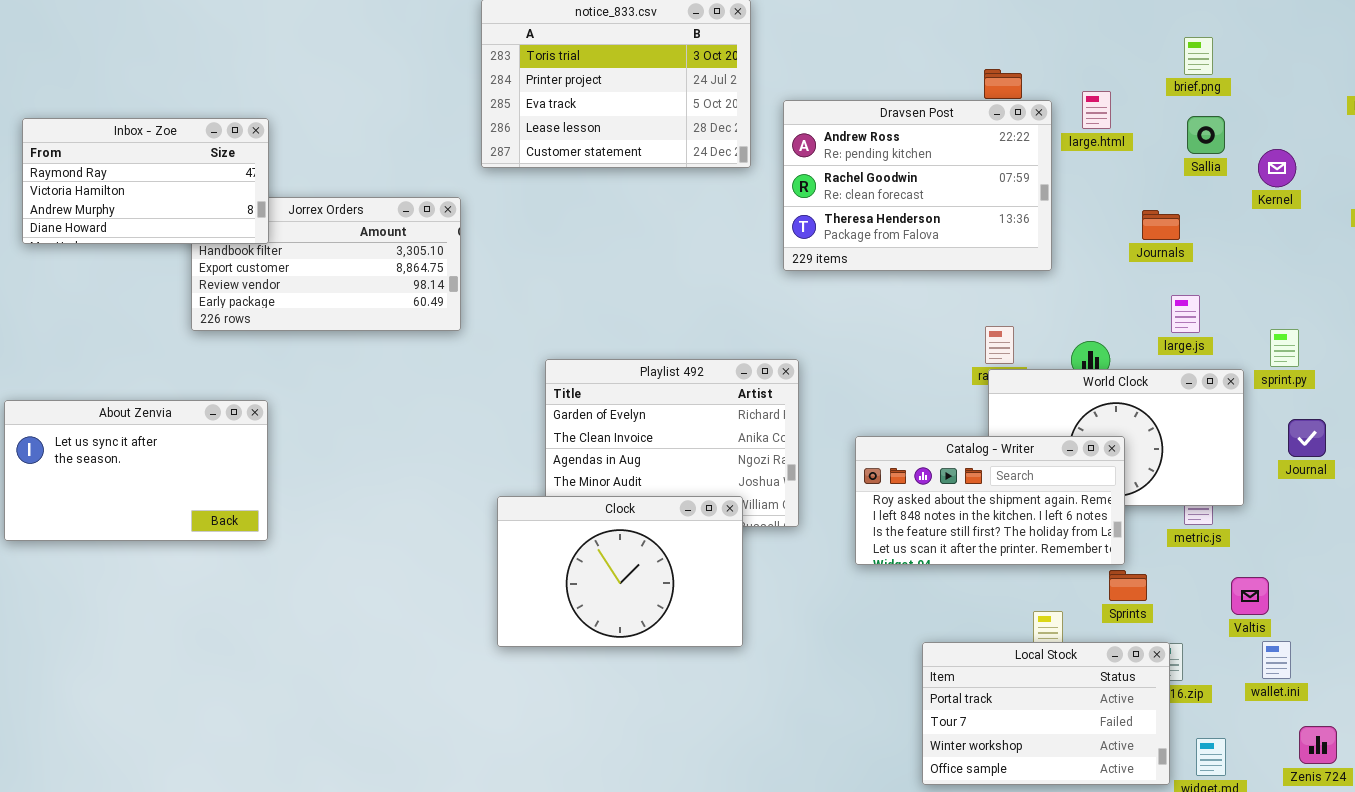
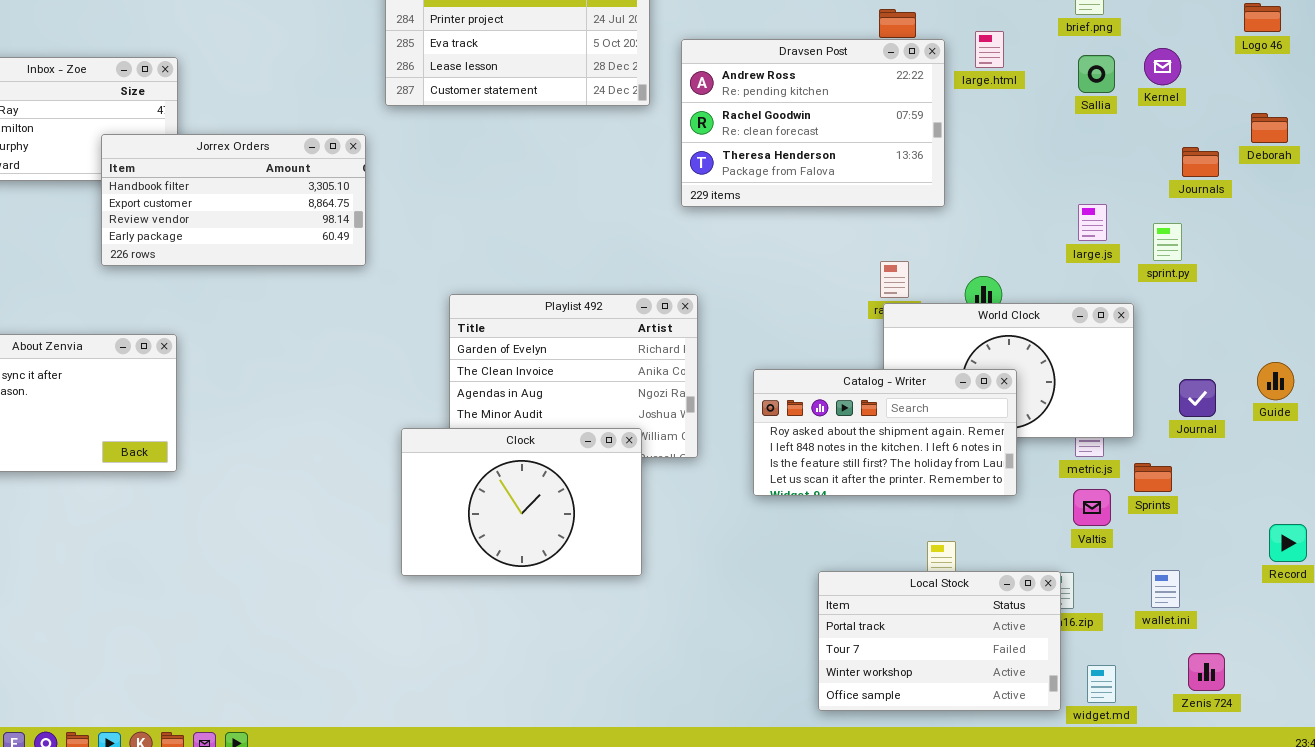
Kernel: [1258,149,1296,187] -> [1144,48,1181,85], moved
Jorrex Orders: [191,197,461,331] -> [101,134,366,266], raised
Journals: [1142,210,1180,240] -> [1182,147,1219,177], moved
large.js: [1171,295,1200,333] -> [1078,204,1107,241], moved
sprint.py: [1270,329,1299,367] -> [1153,223,1182,261], moved
Journal: [1288,419,1326,457] -> [1179,379,1216,417], moved
Sprints: [1109,570,1147,601] -> [1134,463,1172,492], moved
Valtis: [1231,577,1269,615] -> [1073,489,1111,526], moved

